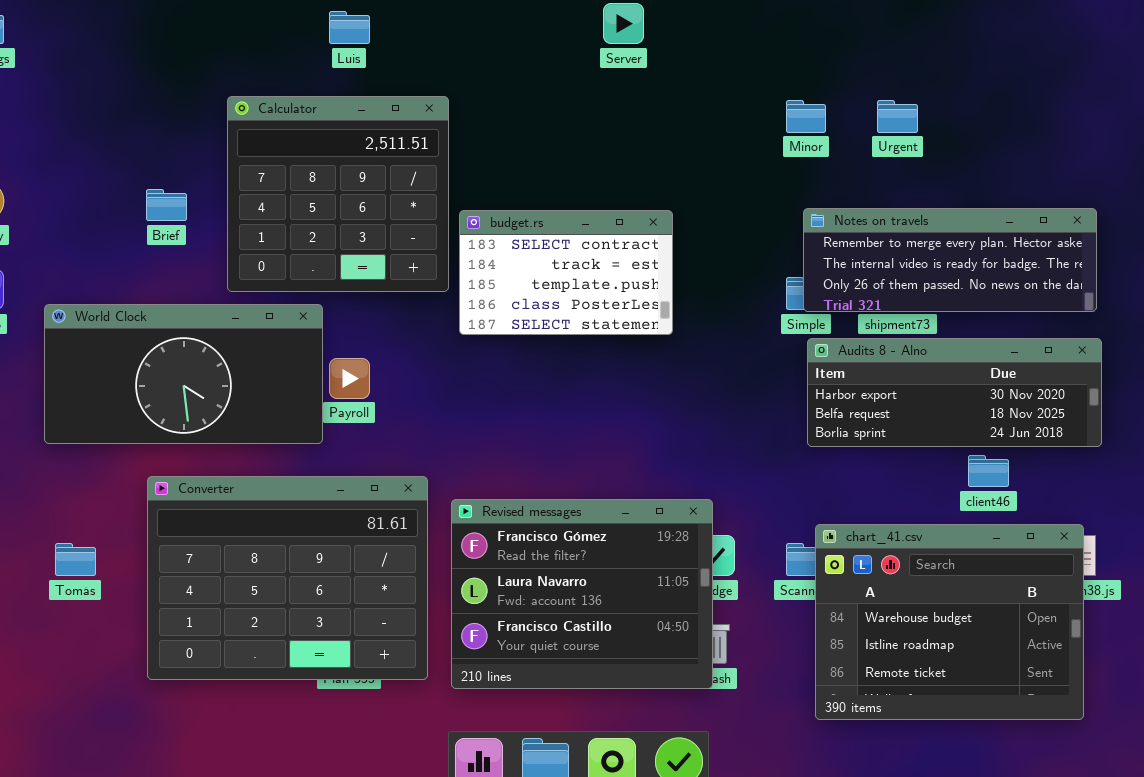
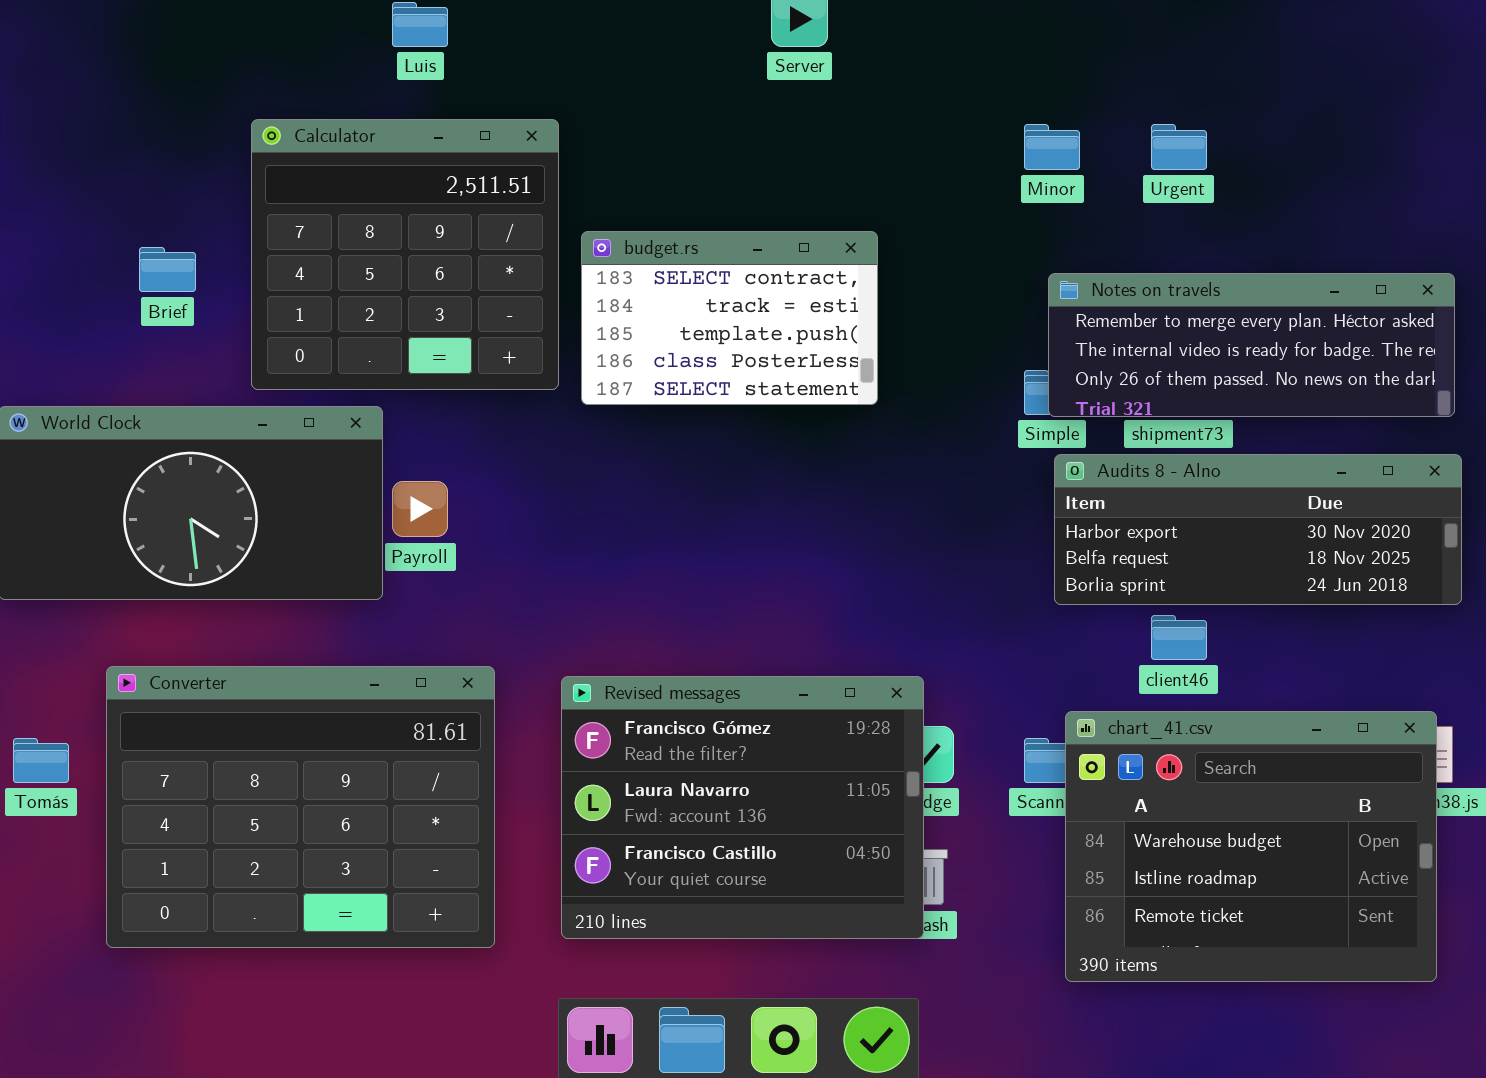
budget.rs: [459,210,673,335] -> [581,231,878,405], moved
client46: [968,455,1009,487] -> [1151,615,1207,660], moved
Converter: [147,476,428,680] -> [106,666,495,948], moved

